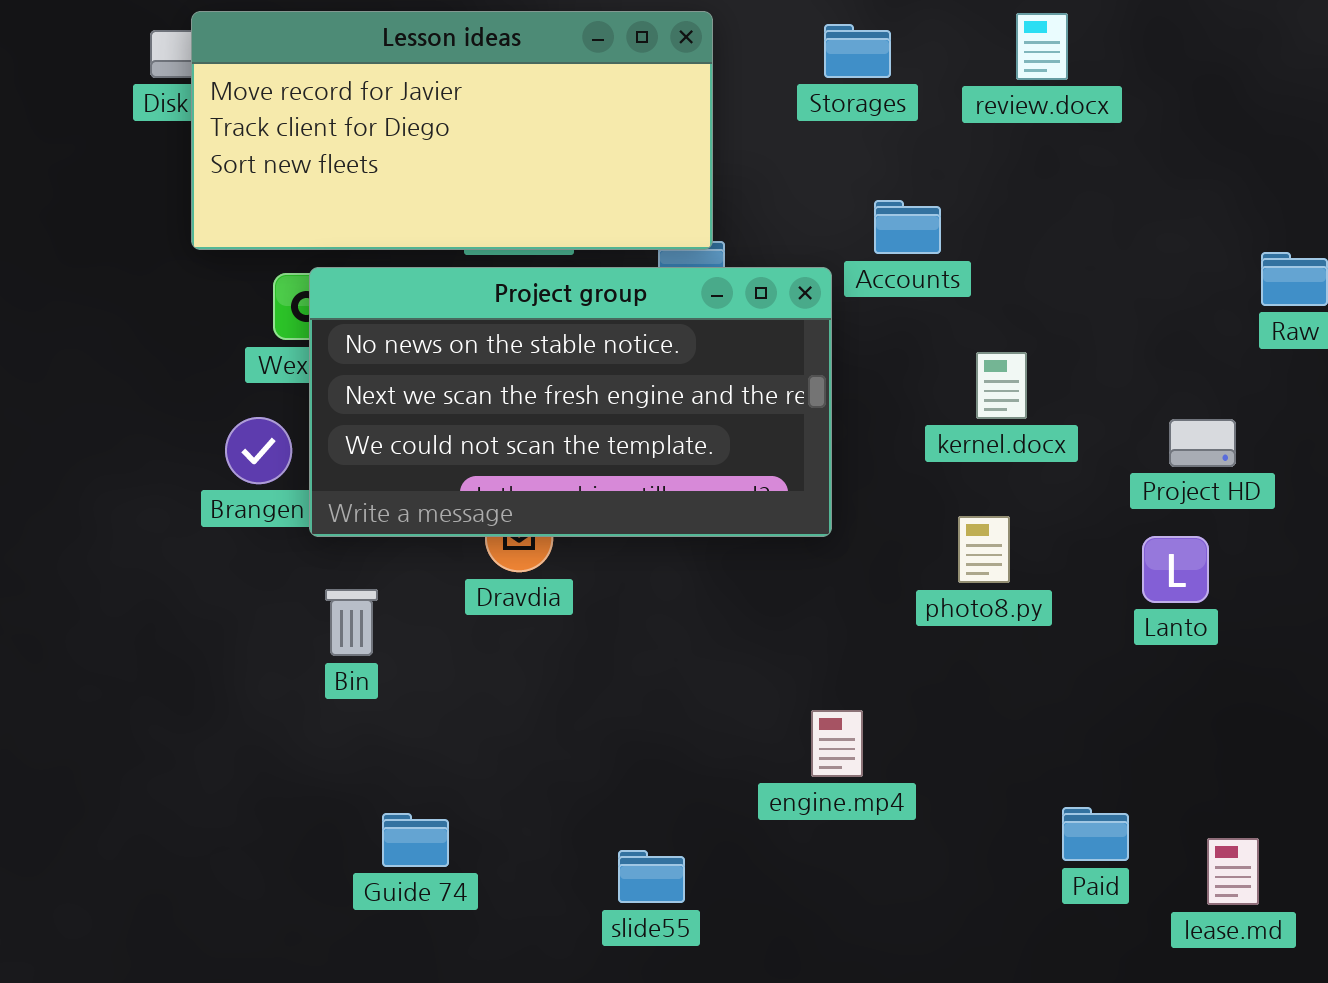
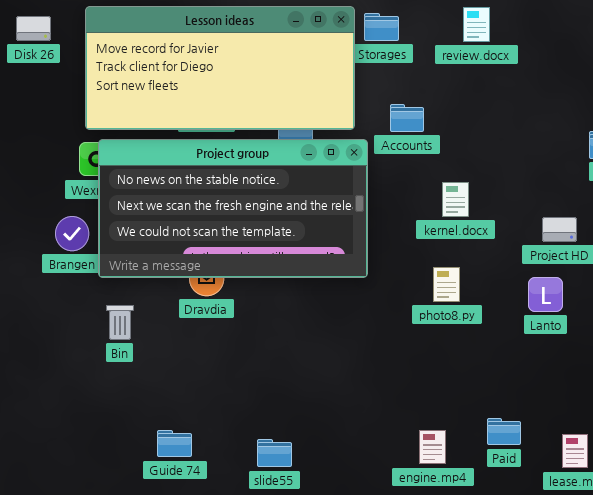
Lesson ideas: [191,11,713,250] -> [85,6,355,130], moved
engine.mp4: [811,710,863,777] -> [419,430,446,464], moved
Guide 74: [382,813,449,867] -> [157,430,192,457], moved

